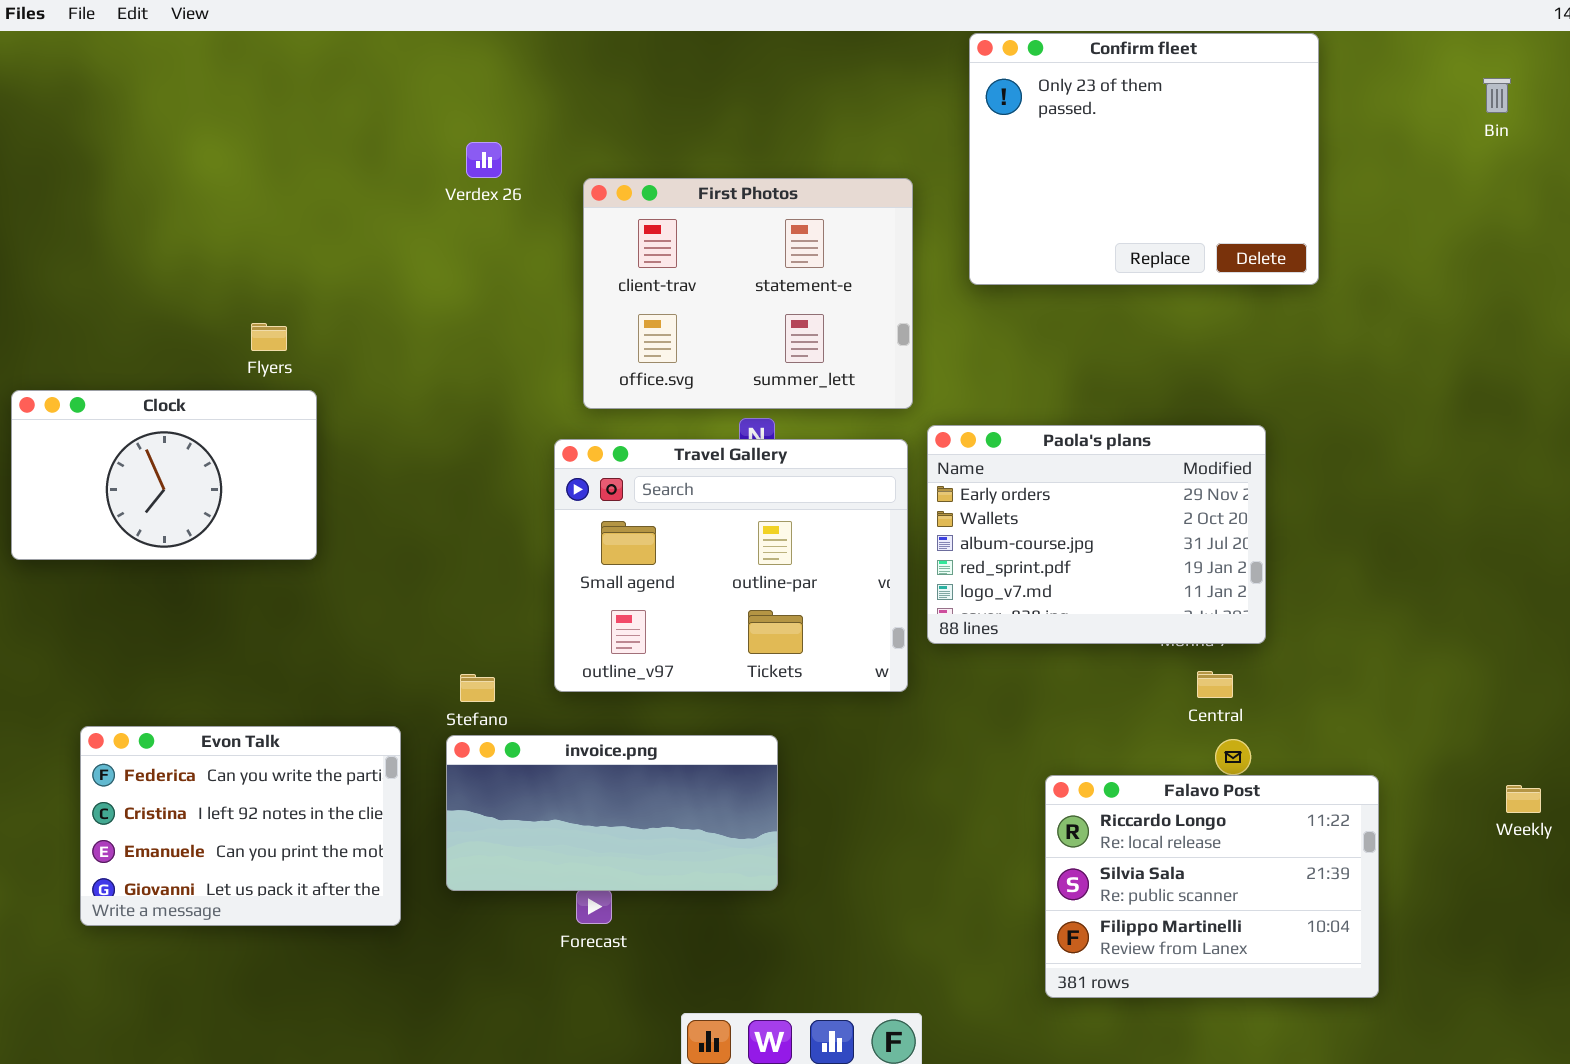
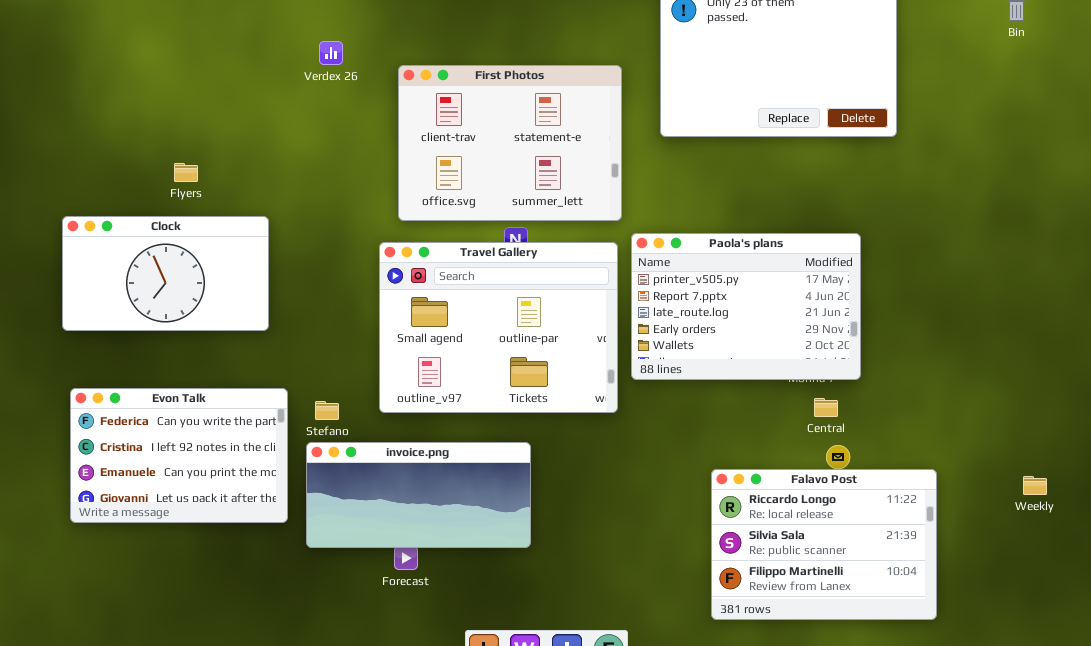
Clock: [11,390,317,560] -> [62,216,269,331], moved
Paola's plans: [927,425,1266,644] -> [631,233,861,380], scrolled up 3 rows
Evon Talk: [80,726,401,926] -> [70,388,288,523], moved

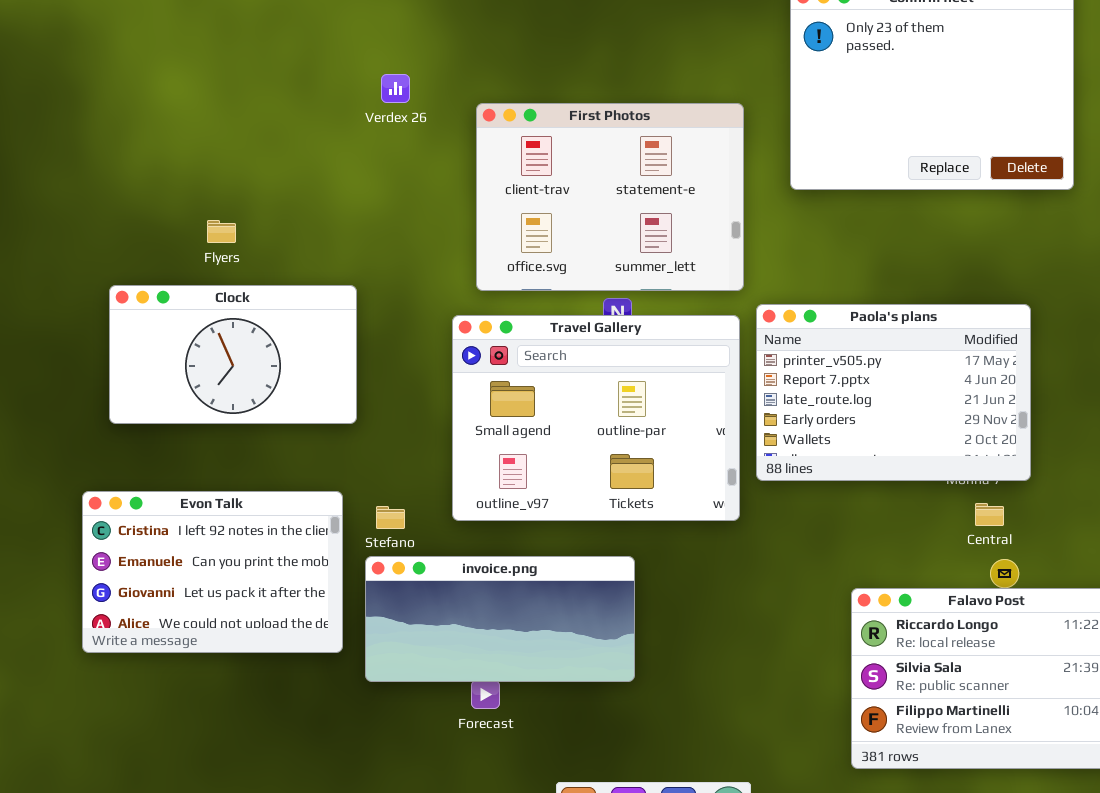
Clock: [62,216,269,331] -> [109,285,357,424], moved
Evon Talk: [70,388,288,523] -> [82,491,343,653], scrolled down 1 row

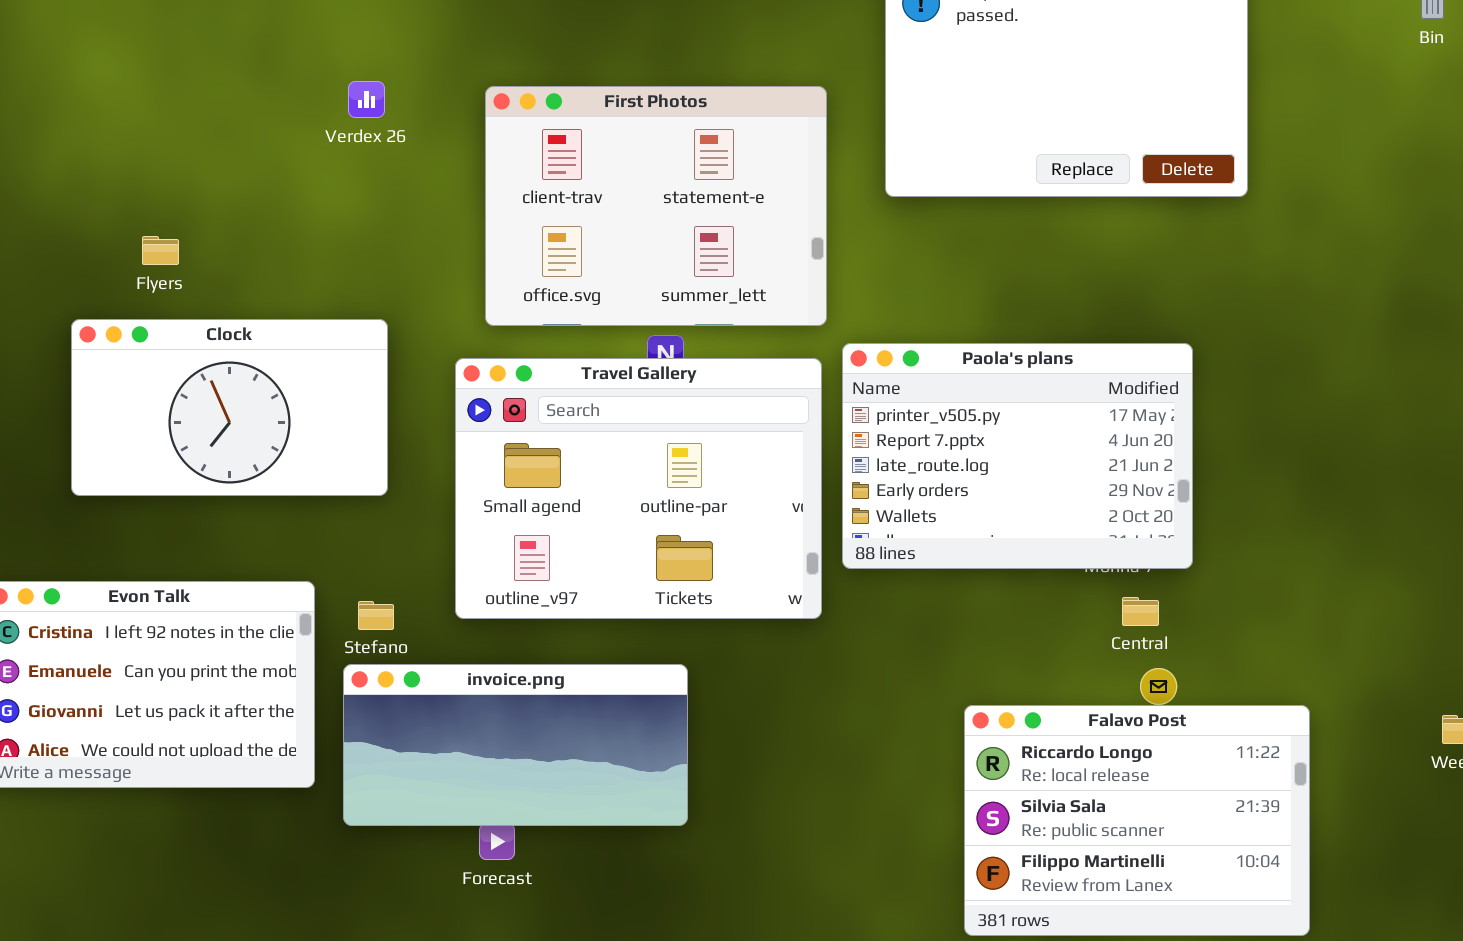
Verdex 26: [381,74,410,103] -> [348,81,385,118], moved
Clock: [109,285,357,424] -> [71,319,388,496], moved

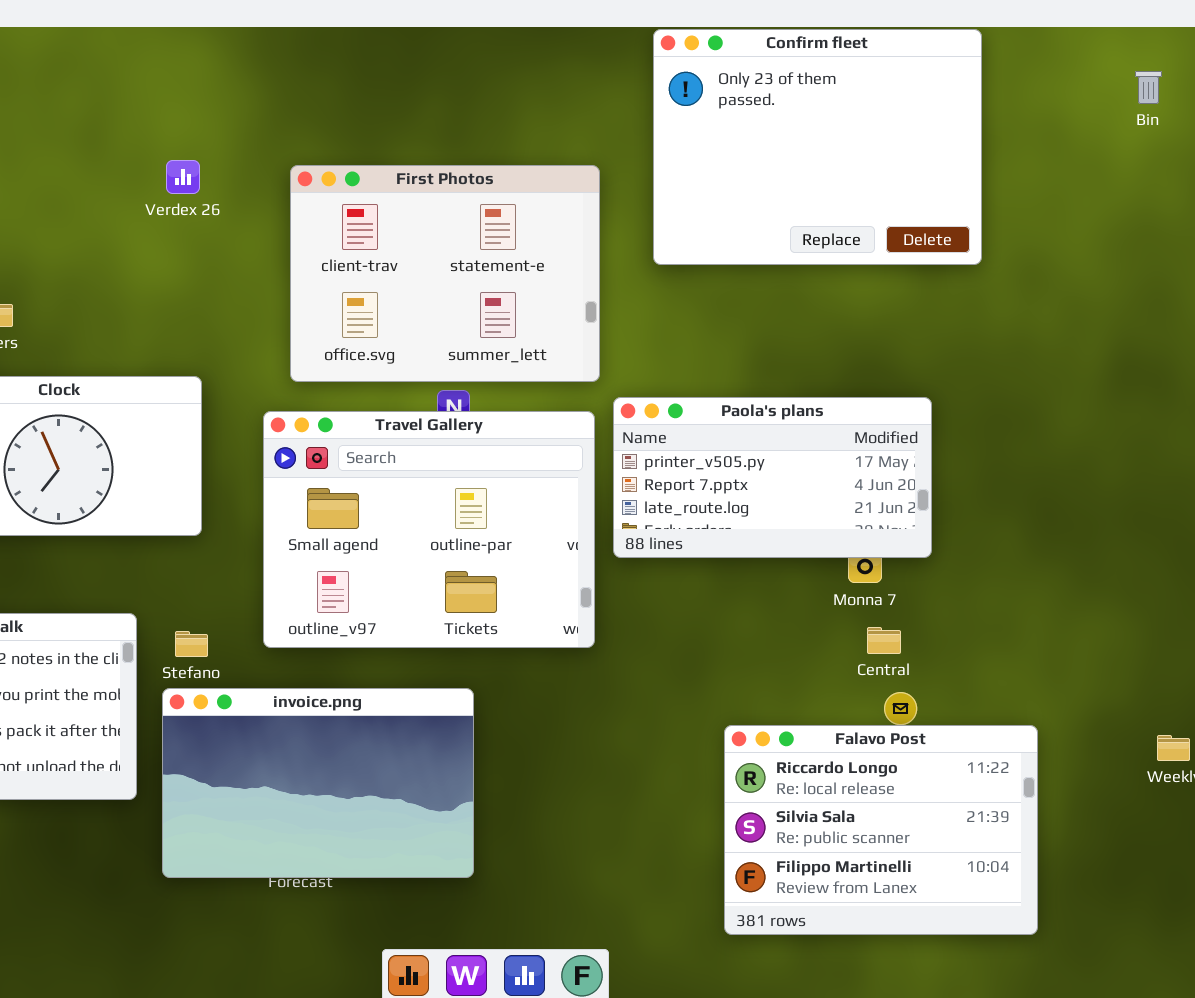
Paola's plans: [842,343,1193,569] -> [613,397,932,558], resized
invoice.png: [343,664,688,826] -> [162,688,474,878], resized

